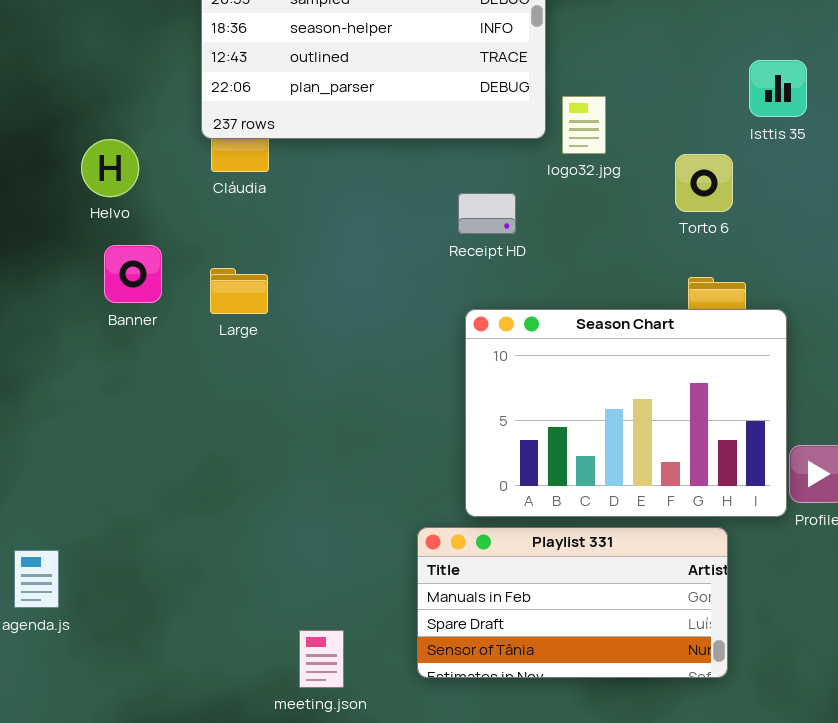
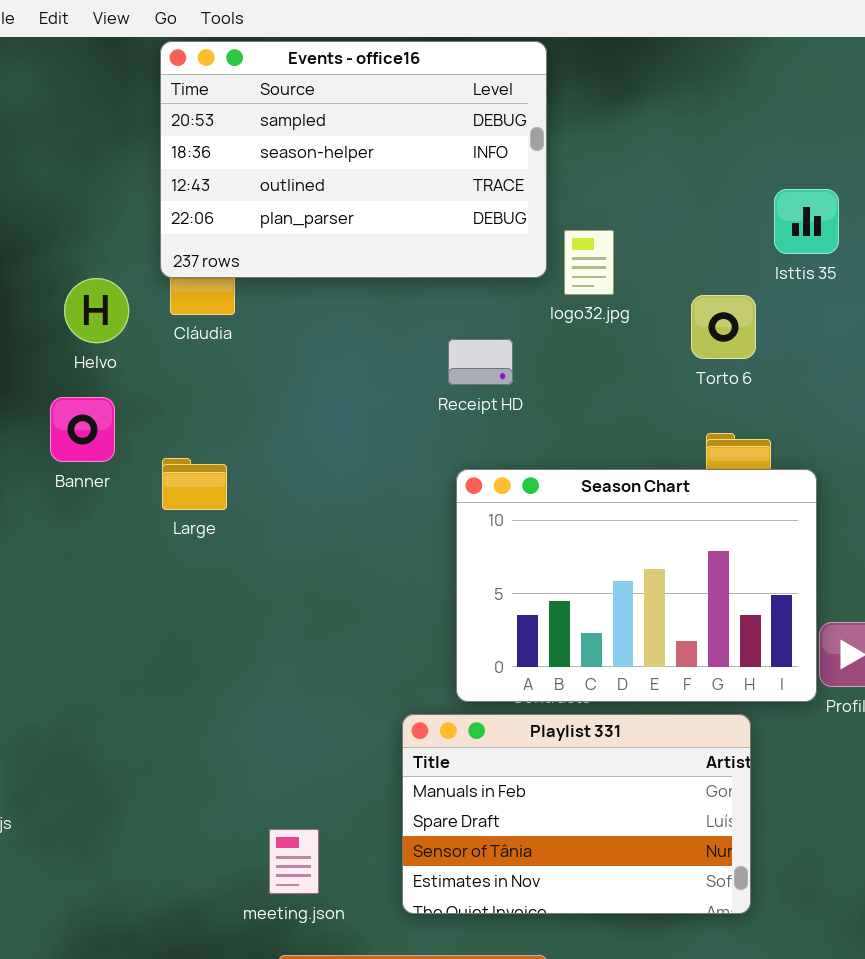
Helvo: [81,139,139,197] -> [64,278,129,343], moved
Large: [210,268,268,314] -> [162,458,227,510], moved
Playlist 331: [417,527,728,678] -> [402,714,751,914], resized

